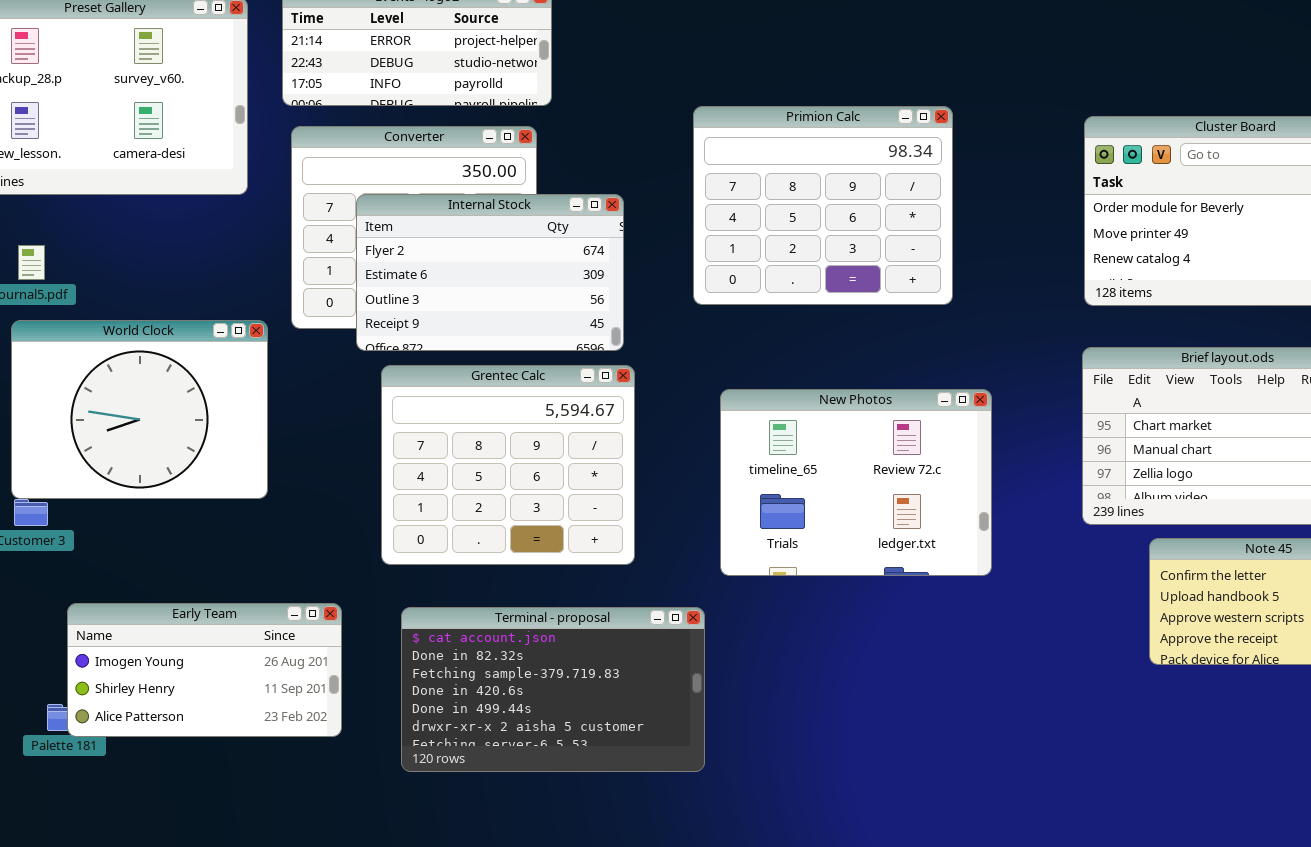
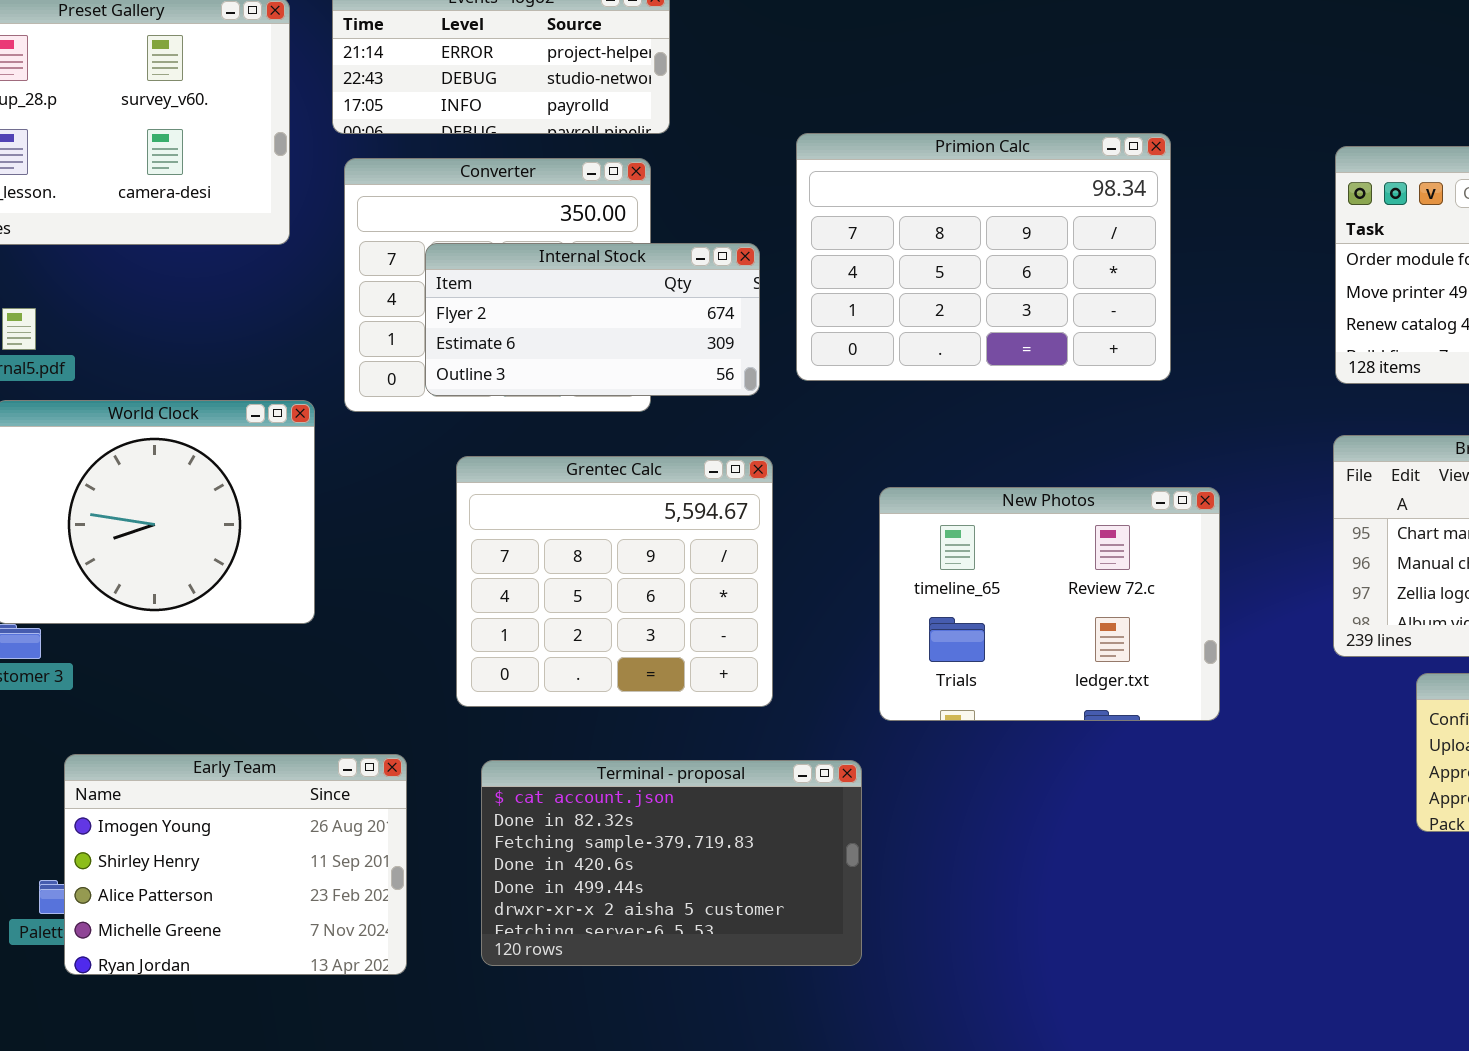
Primion Calc: [693,106,953,305] -> [796,133,1171,381], resized
Internal Stock: [356,194,624,351] -> [425,243,760,396], resized
Early Team: [67,603,342,737] -> [64,754,407,975], resized

